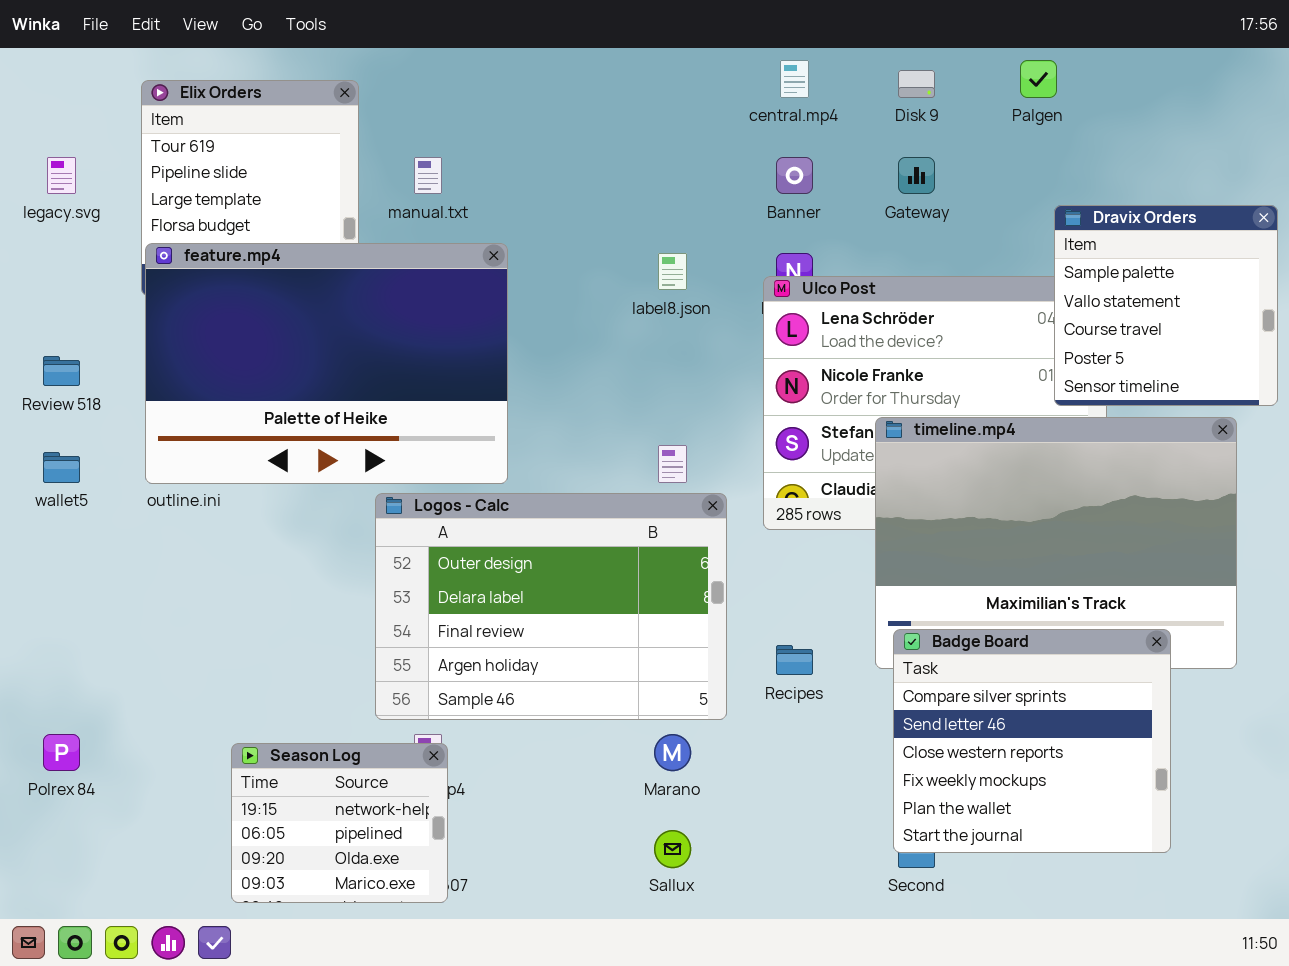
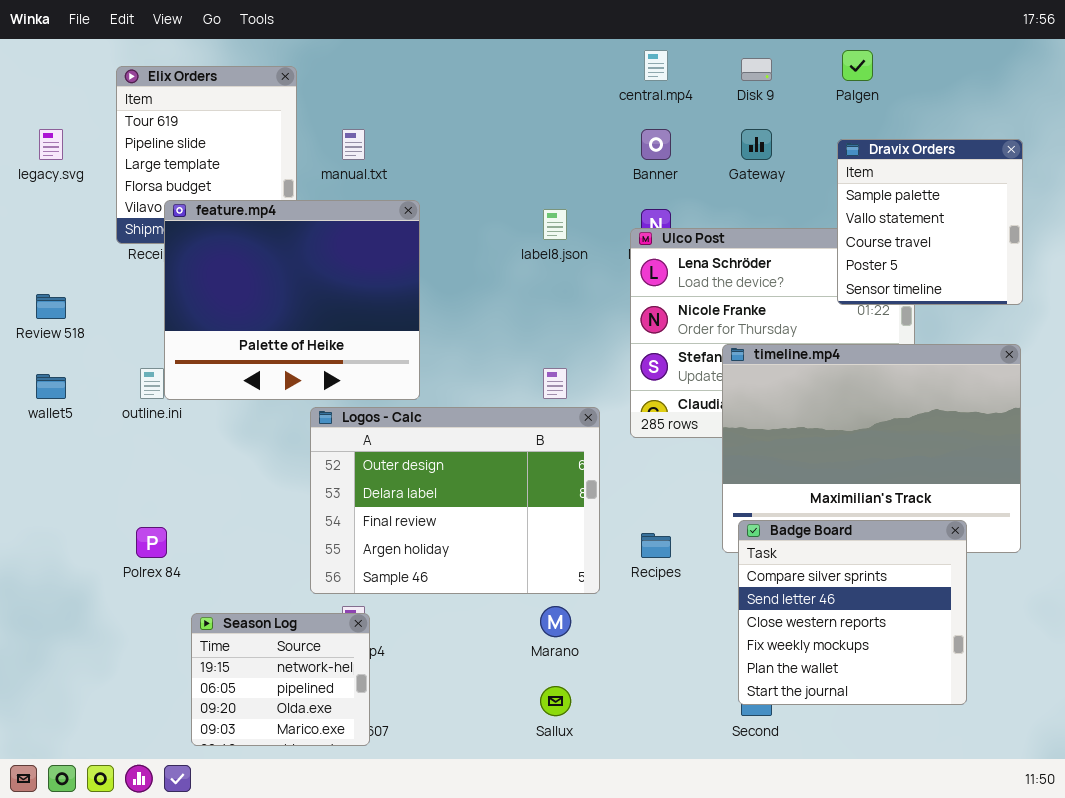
Dravix Orders: [1054,205,1278,406] -> [837,139,1023,305], moved
feature.mp4: [145,243,508,484] -> [164,200,420,400], resized
Polrex 84: [43,734,80,771] -> [136,527,167,558], moved

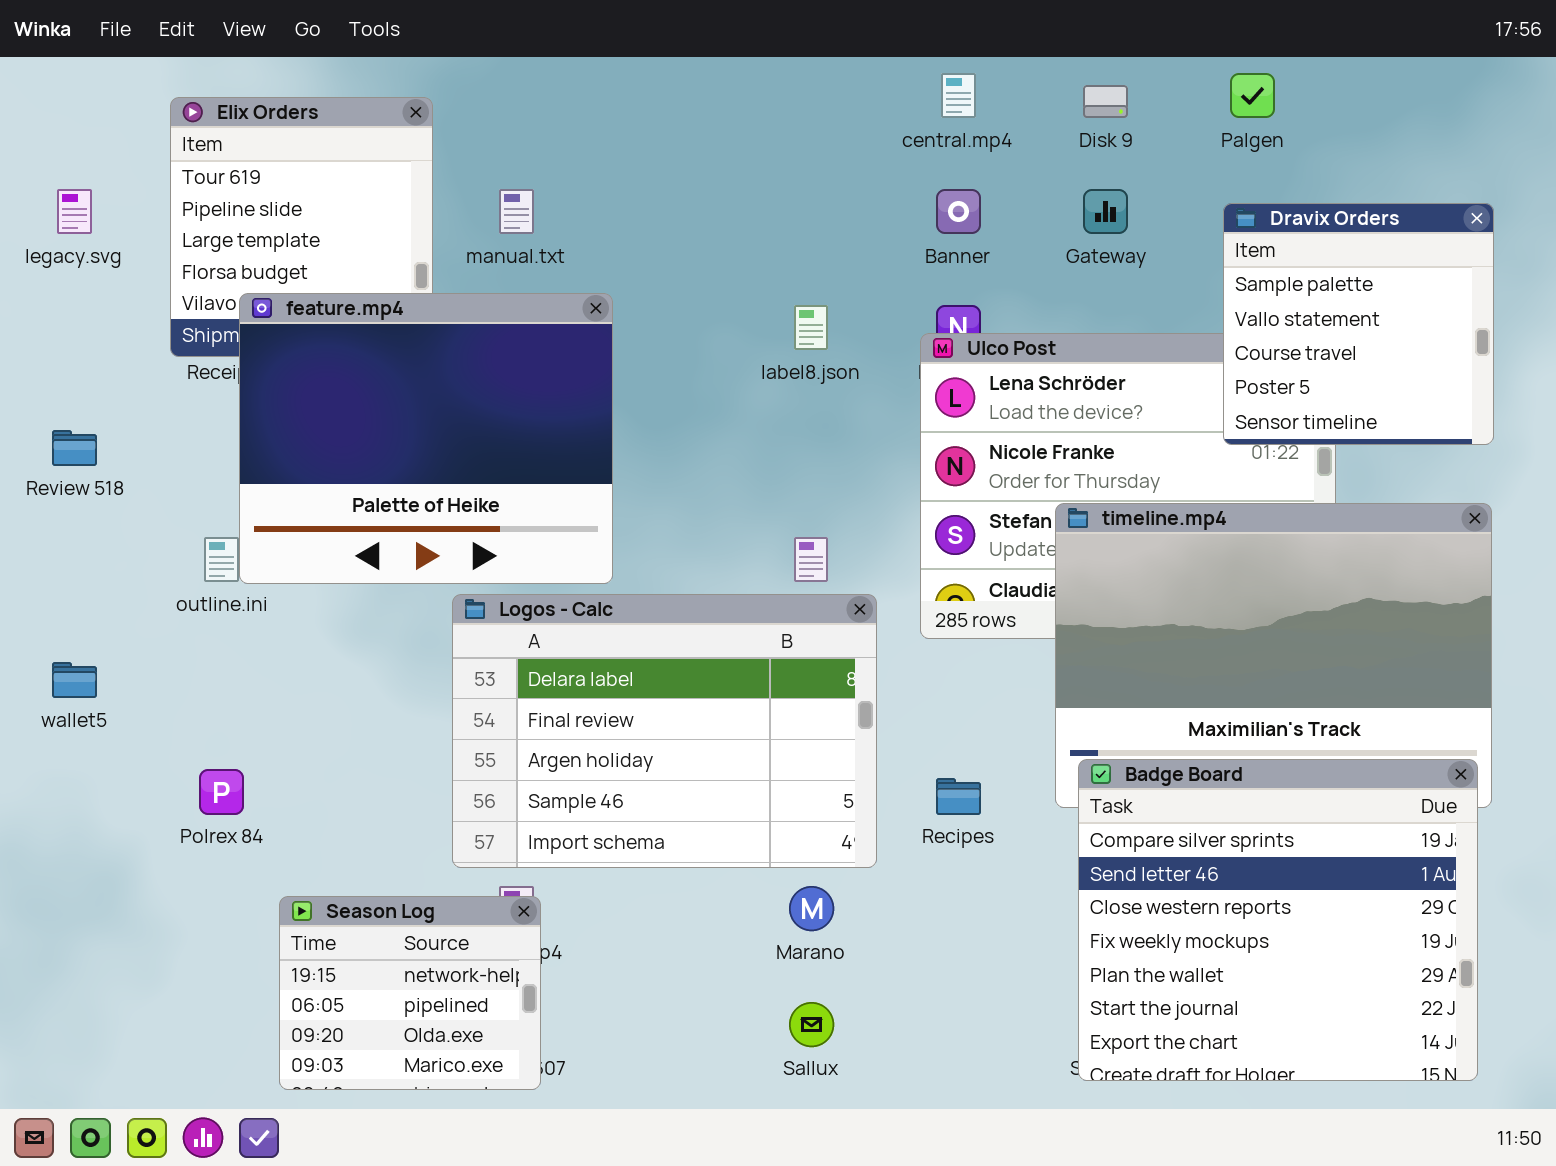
wallet5: [36,374,66,399] -> [52,662,97,698], moved
Logos - Calc: [310,407,600,594] -> [452,594,877,868], scrolled down 1 row
Badge Board: [738,520,967,705] -> [1078,759,1478,1081], resized

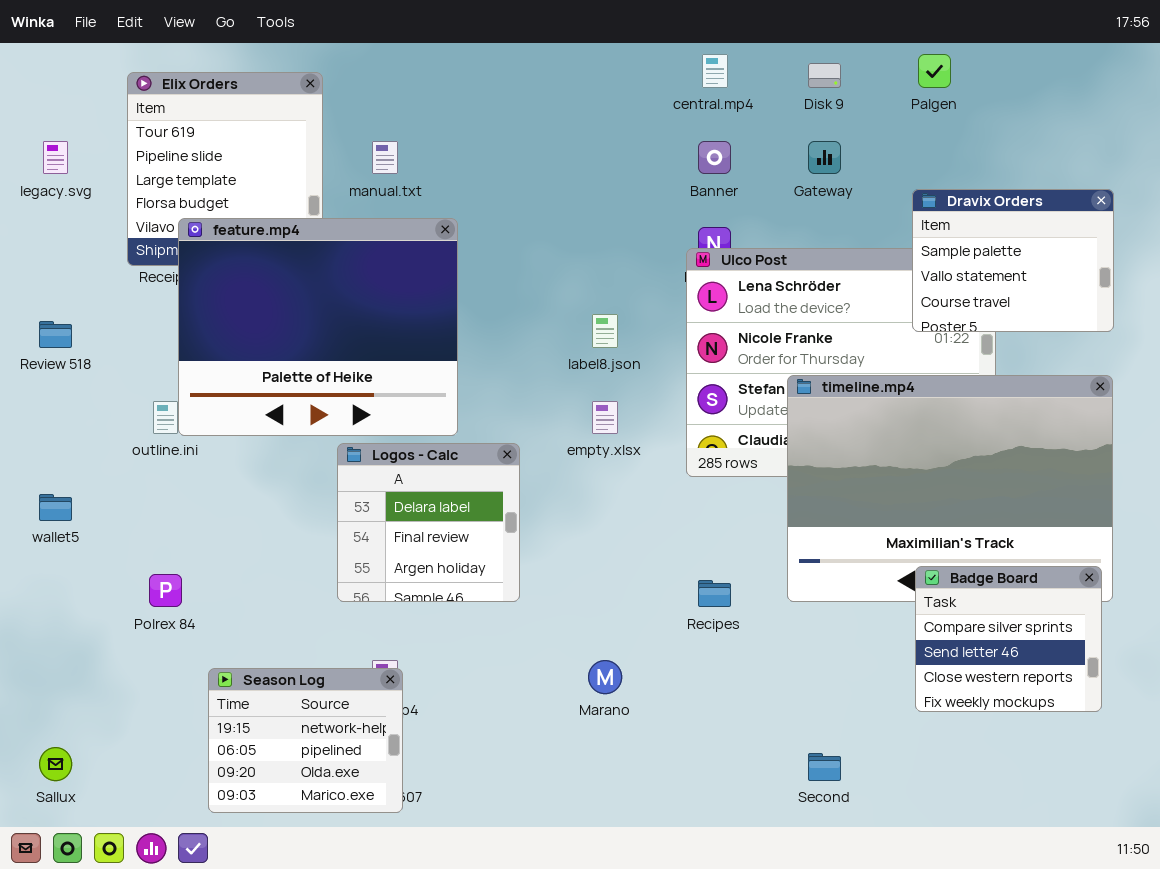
Dravix Orders: [1223,203,1494,445] -> [912,189,1114,332], resized
label8.json: [794,305,828,350] -> [592,314,618,348], moved
Logos - Calc: [452,594,877,868] -> [337,443,520,602], resized
Badge Board: [1078,759,1478,1081] -> [915,566,1102,712], resized
Sallux: [789,1002,834,1047] -> [39,747,72,781], moved

